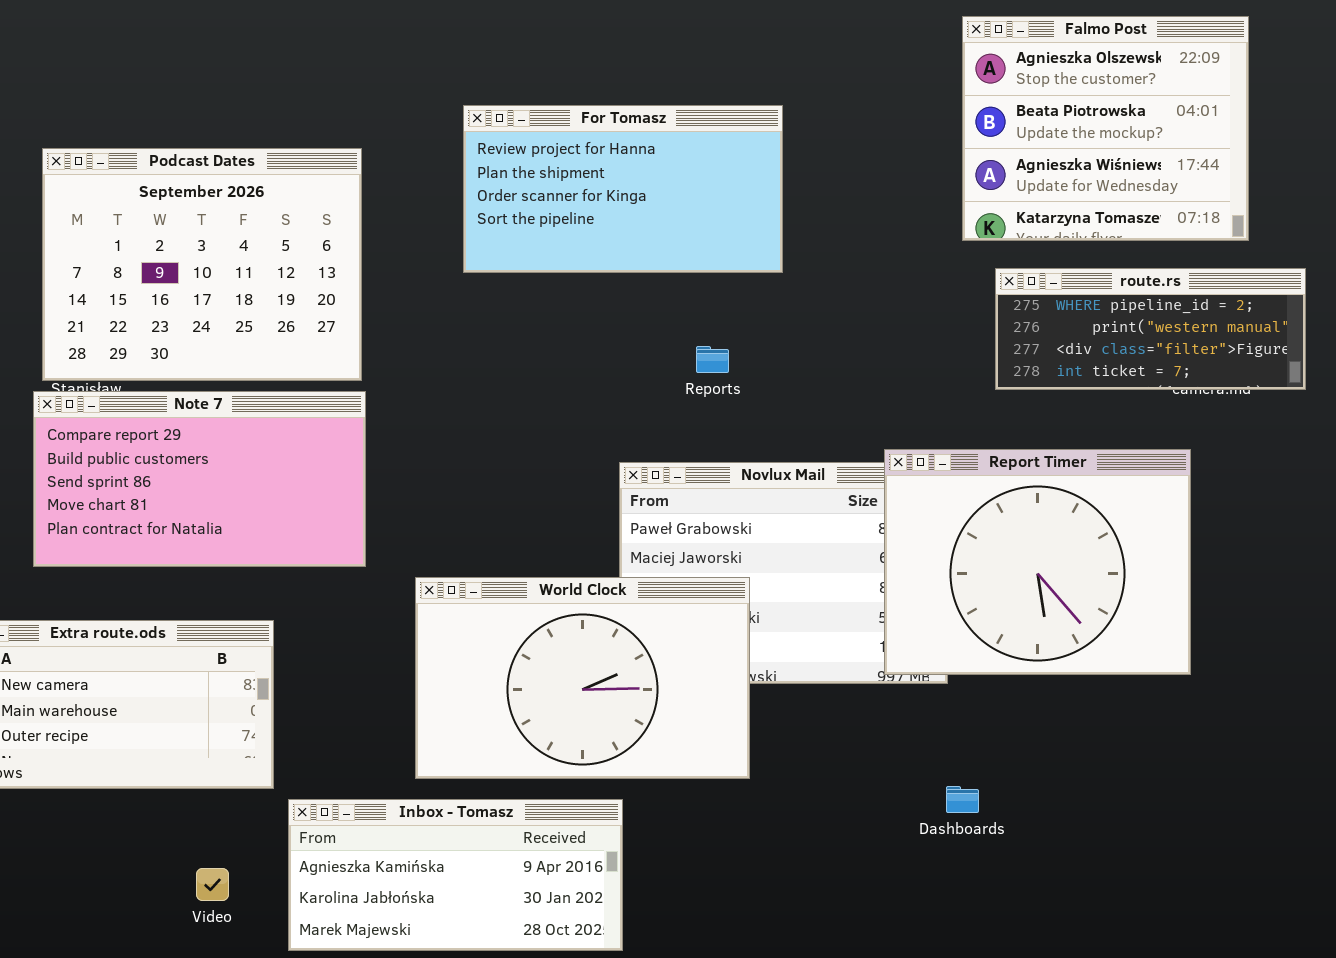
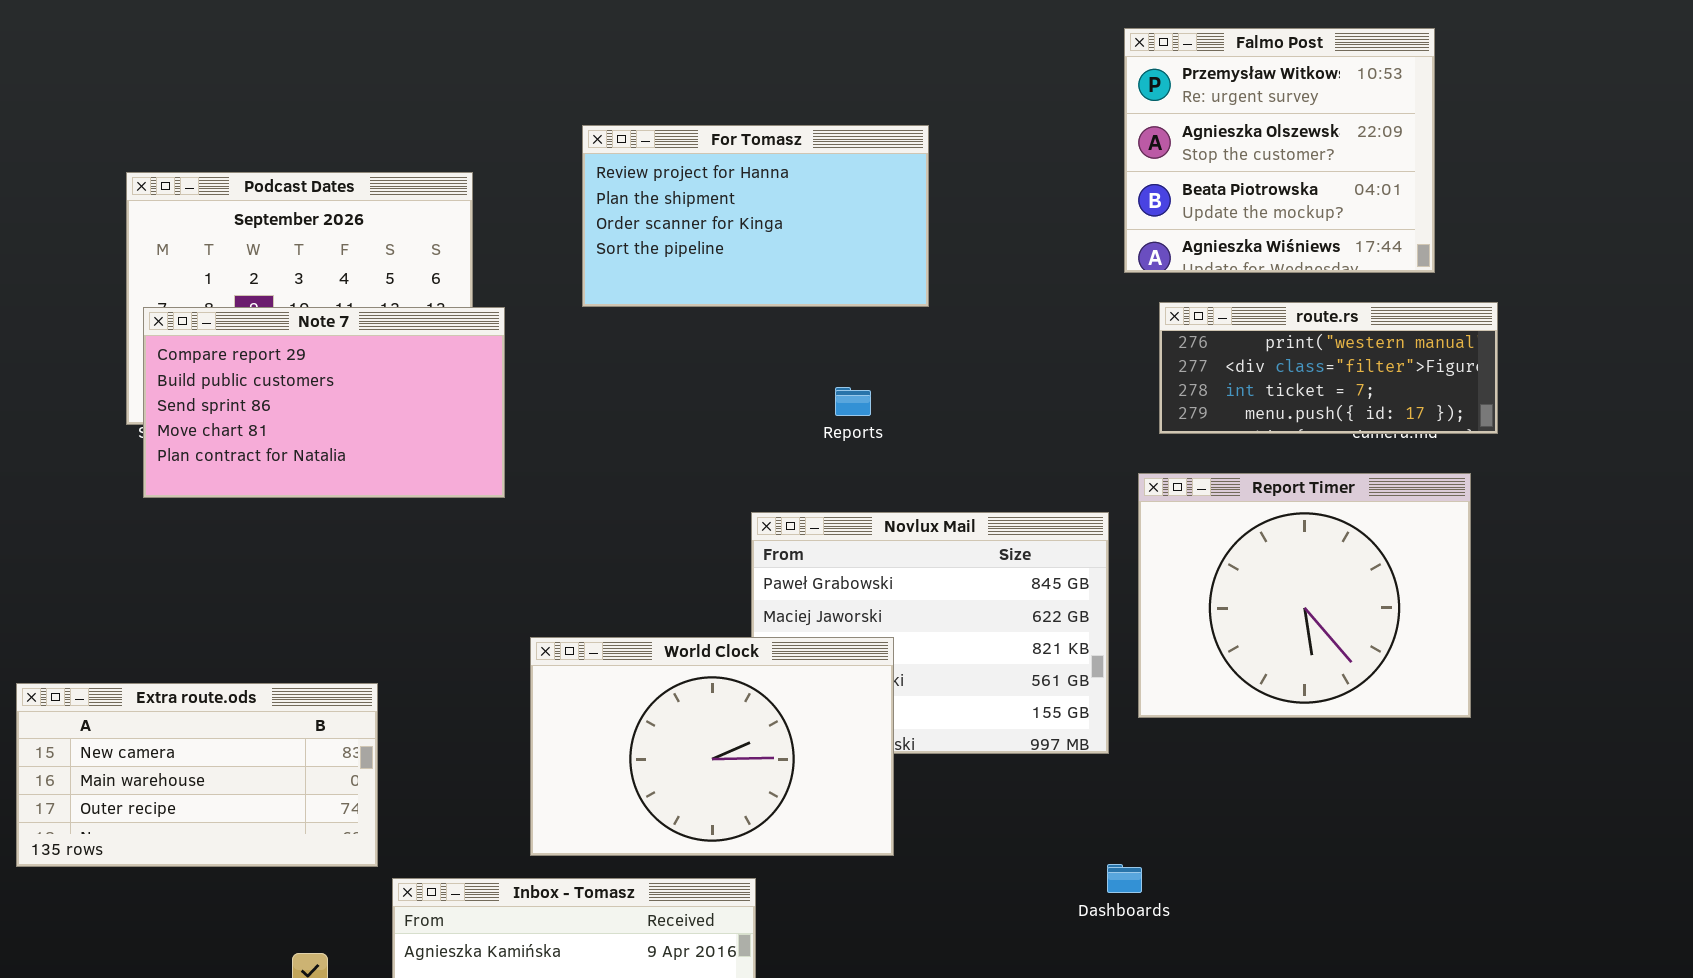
Falmo Post: [962,16,1249,241] -> [1124,28,1435,273], scrolled up 1 row
route.rs: [995,268,1306,390] -> [1159,302,1498,434], scrolled down 1 row
Note 7: [33,391,366,567] -> [143,307,505,498], moved
Report Timer: [884,449,1191,675] -> [1138,473,1471,718], moved

